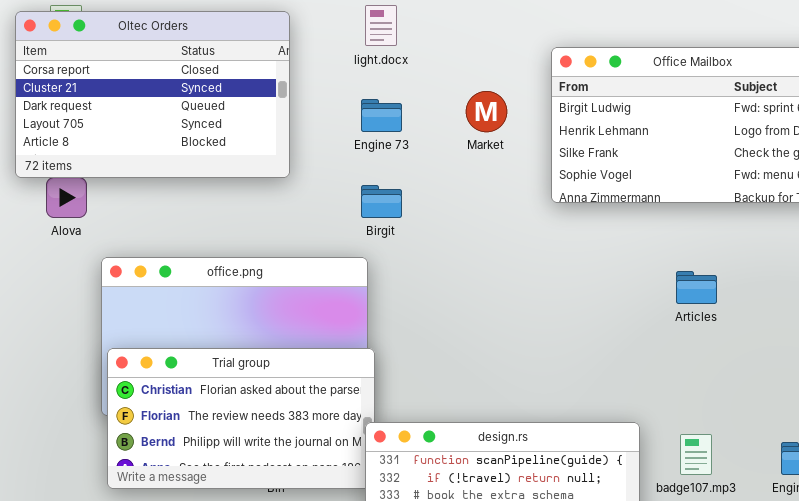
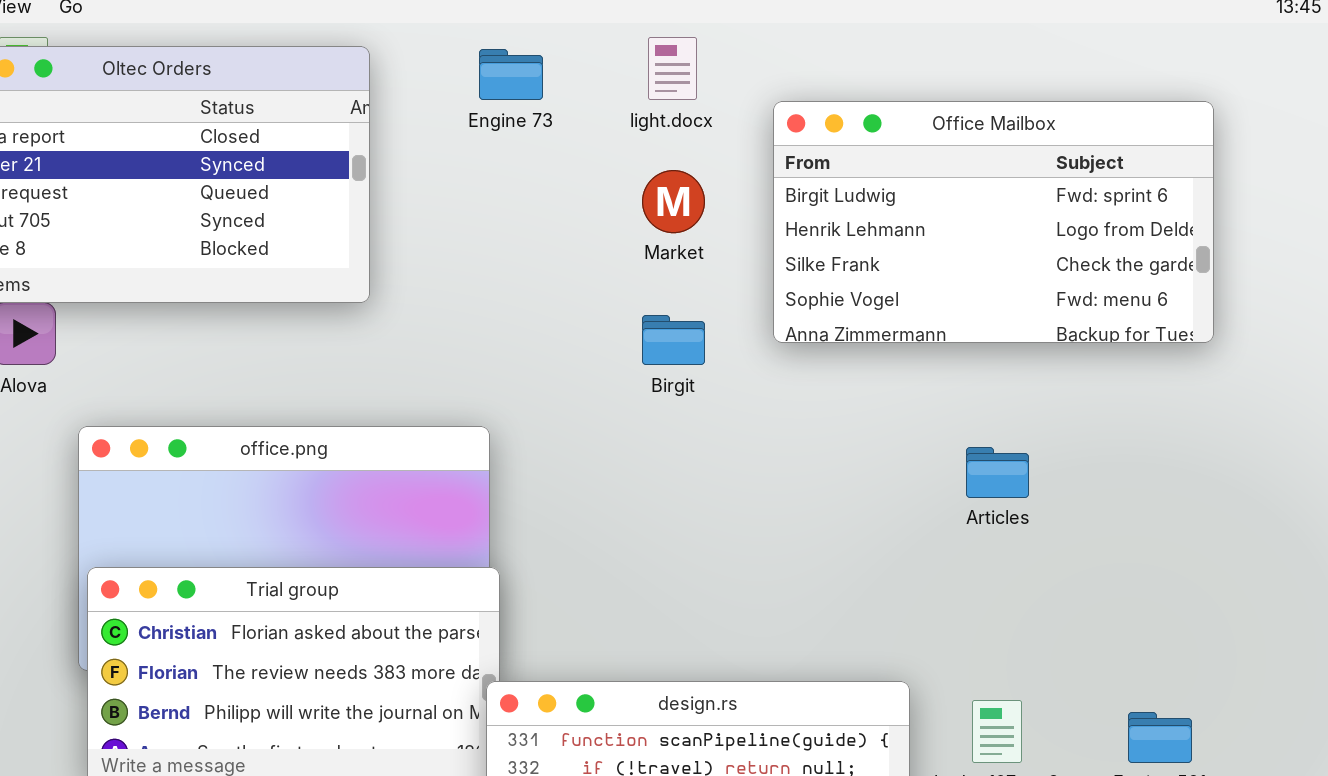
light.docx: [365,5,397,46] -> [648,37,697,100], moved
Engine 73: [361,99,402,132] -> [479,49,543,100], moved
Birgit: [361,185,402,218] -> [642,315,705,365], moved

